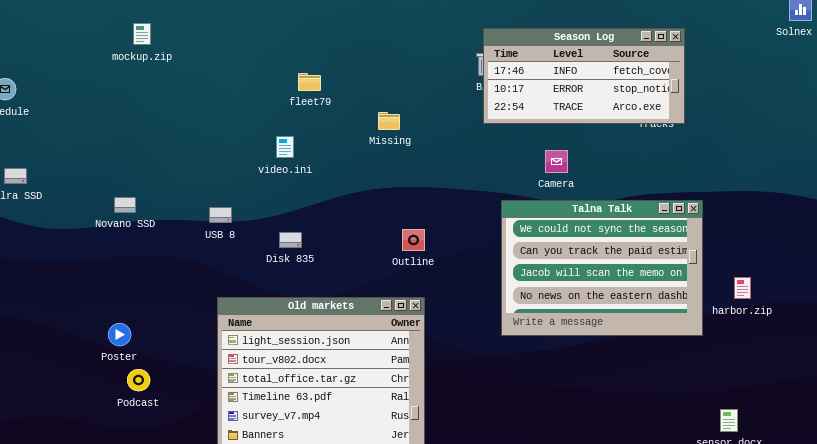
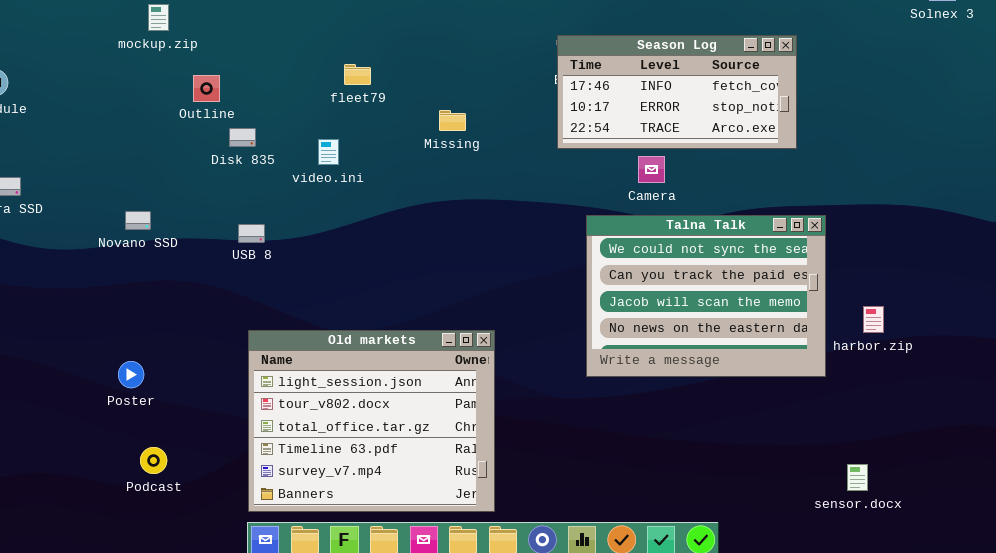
Season Log: [483,28,685,124] -> [557,35,797,149], moved
Outline: [402,229,425,251] -> [193,75,220,102], moved
Disk 835: [279,232,302,248] -> [229,128,256,147], moved
Podcast: [127,369,150,391] -> [140,447,167,474], moved

